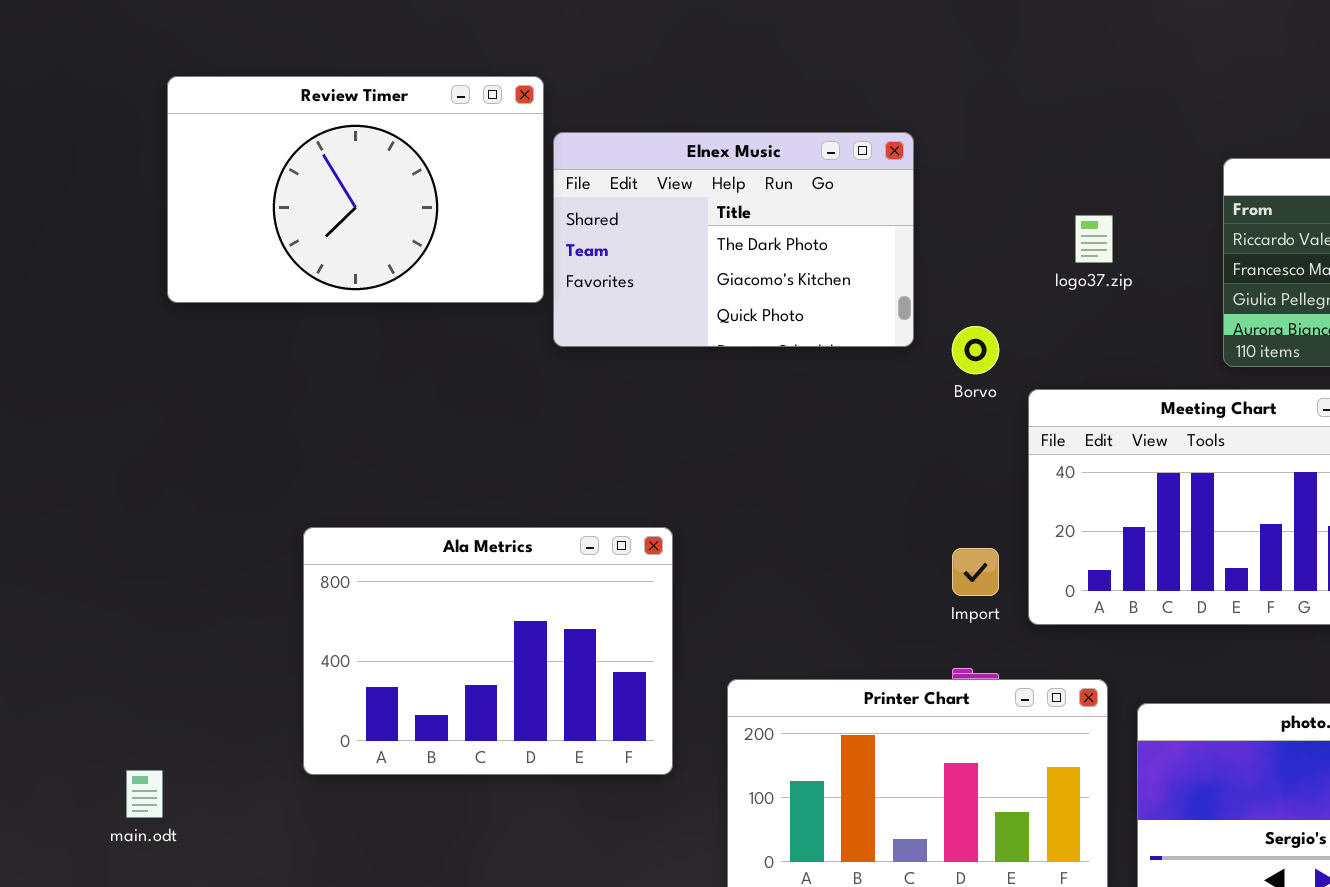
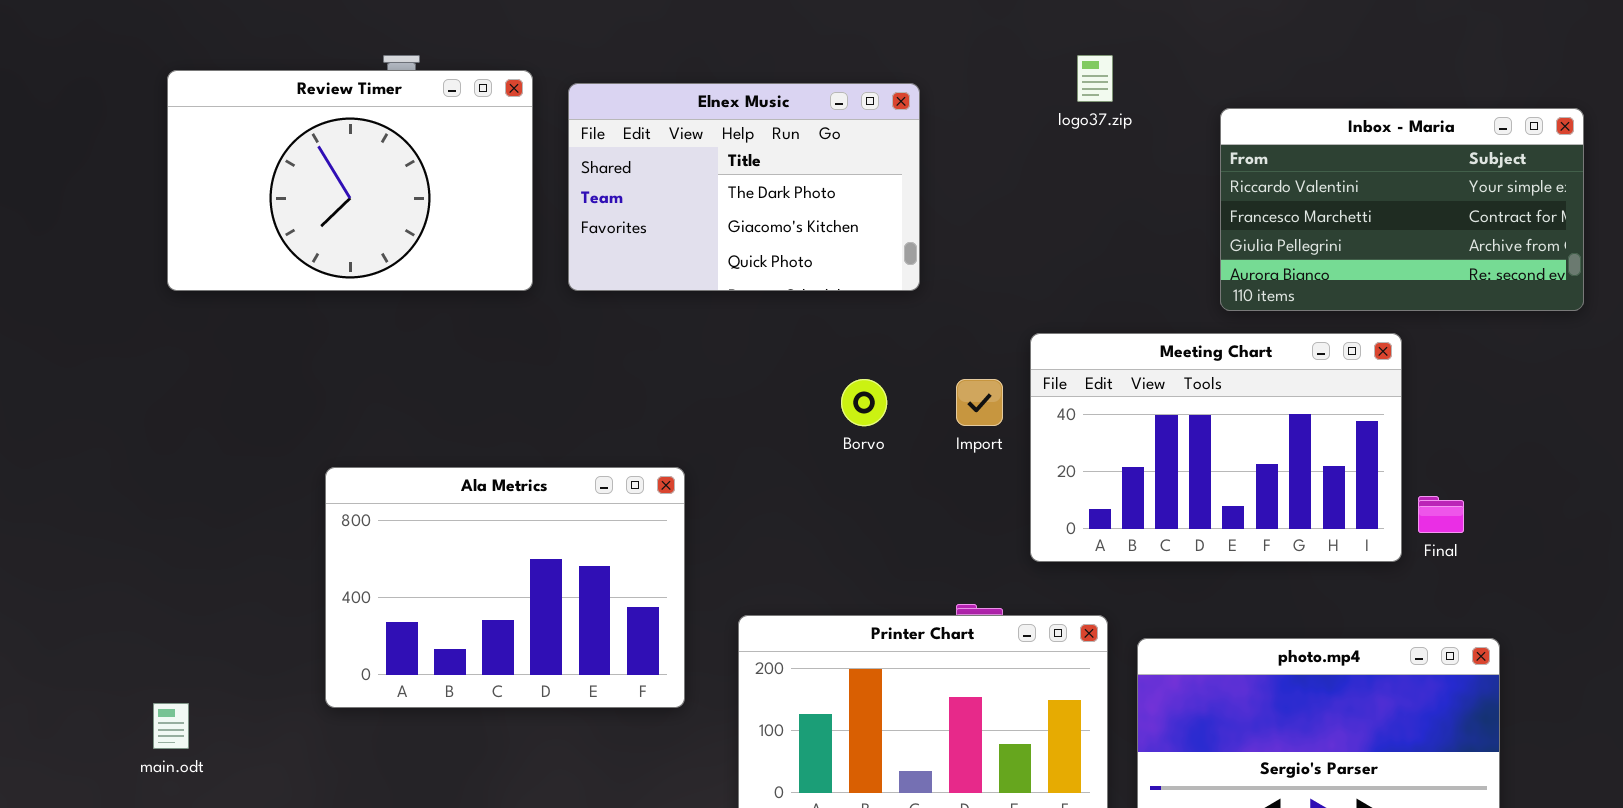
Review Timer: [167,76,544,303] -> [167,70,533,291], moved
logo37.zip: [1075,215,1113,263] -> [1077,55,1113,102], moved
Borvo: [952,326,999,374] -> [841,379,887,426], moved
Import: [952,548,999,596] -> [956,379,1003,426], moved

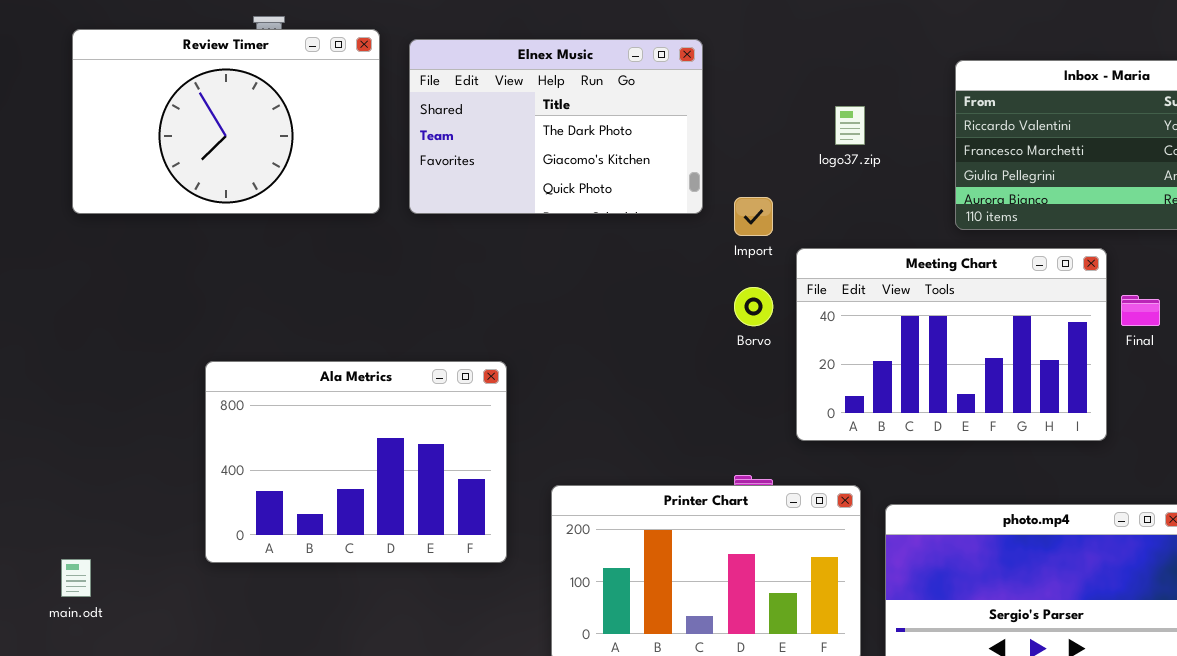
logo37.zip: [1077,55,1113,102] -> [835,106,865,145], moved
Borvo: [841,379,887,426] -> [734,287,773,326], moved
Import: [956,379,1003,426] -> [734,197,773,236], moved
Final: [1418,496,1464,533] -> [1121,295,1160,326], moved

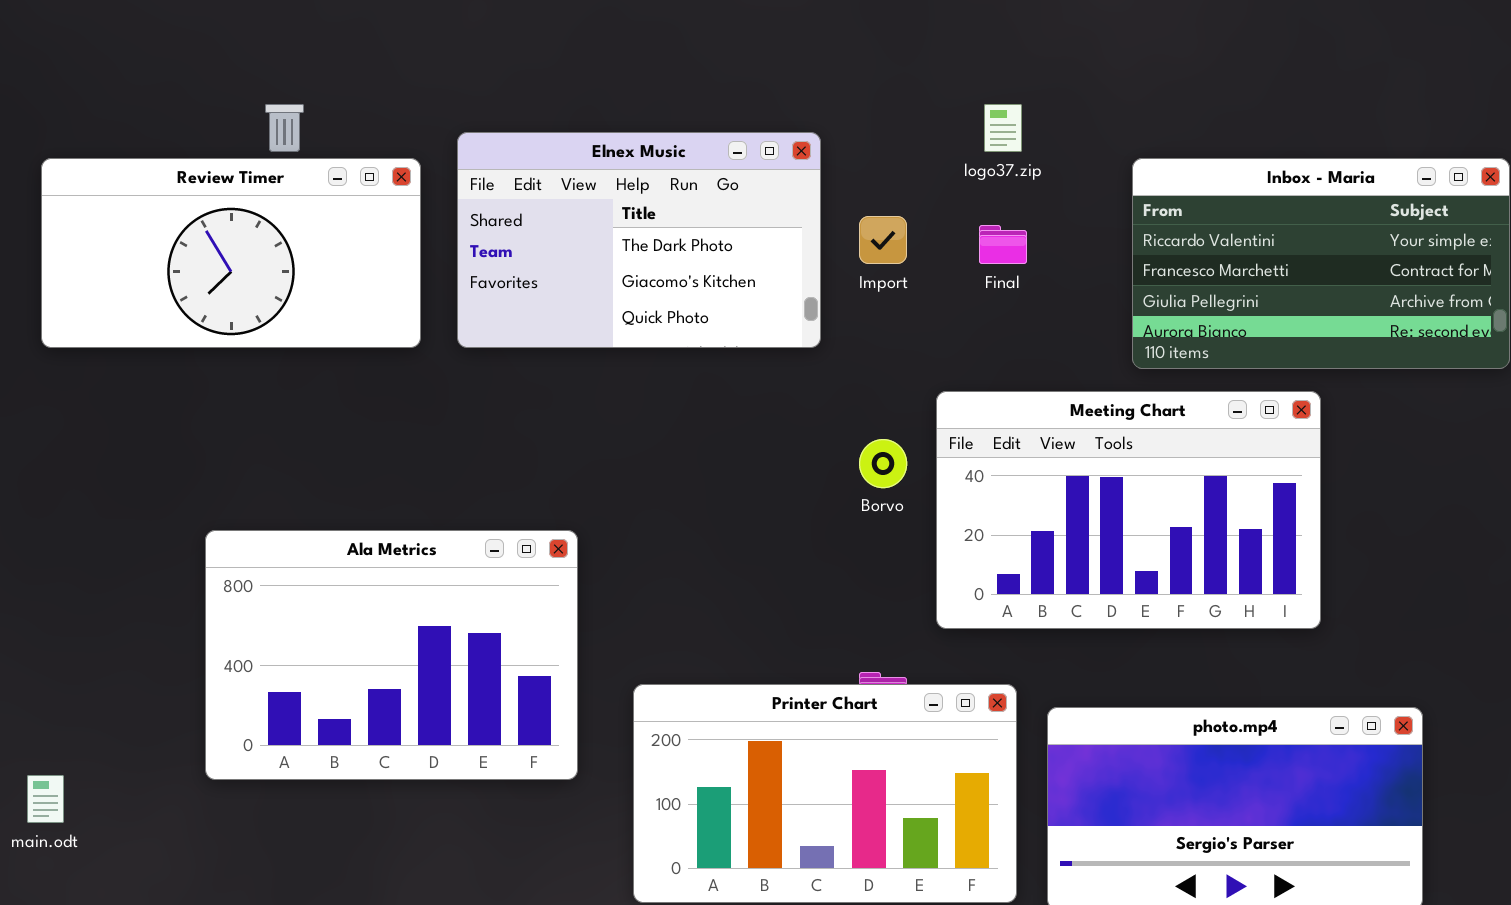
Review Timer: [72,29,380,214] -> [41,158,421,348], resized
logo37.zip: [835,106,865,145] -> [984,104,1022,152], moved
Import: [734,197,773,236] -> [859,216,907,264], moved
Final: [1121,295,1160,326] -> [979,225,1027,264], moved

